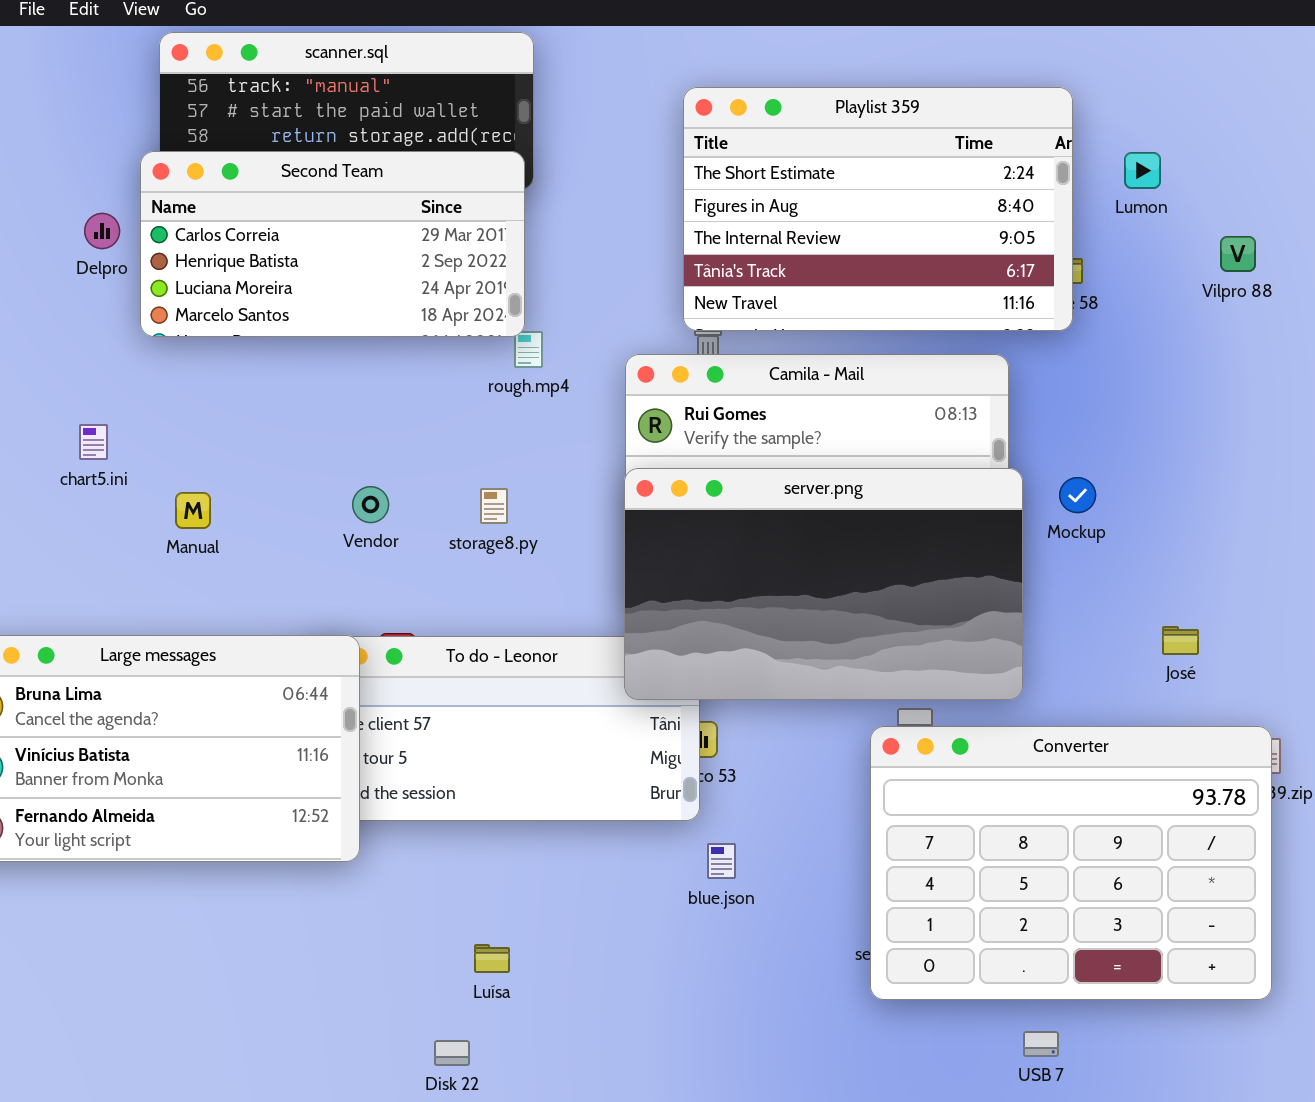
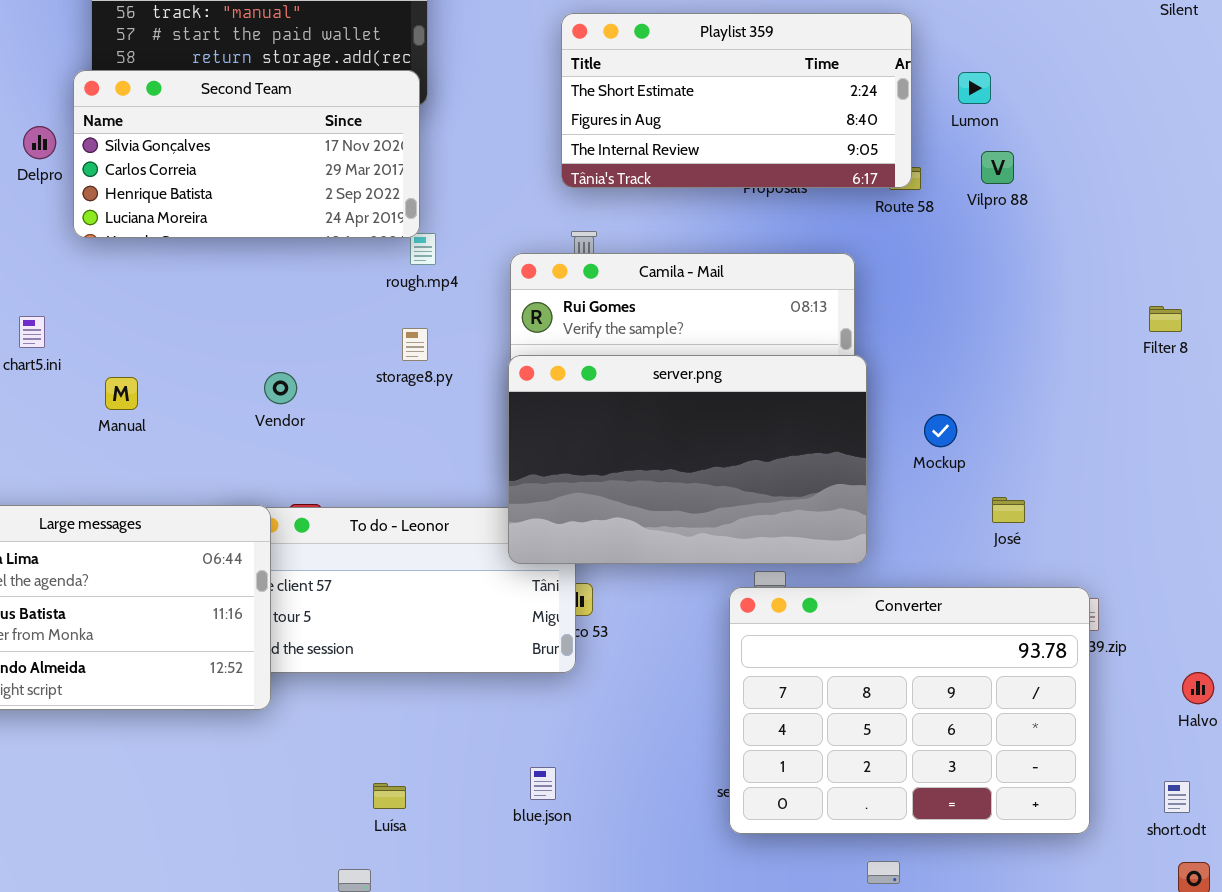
Playlist 359: [683,87,1073,331] -> [561,13,912,188], resized
Second Team: [140,151,525,337] -> [73,70,420,238], scrolled up 1 row
Vilpro 88: [1220,236,1256,272] -> [981,151,1014,184], moved
Mockup: [1059,477,1096,513] -> [924,414,957,447], moved
storage8.py: [480,488,508,524] -> [402,328,428,361], moved
blue.json: [707,843,736,879] -> [530,767,556,800], moved

